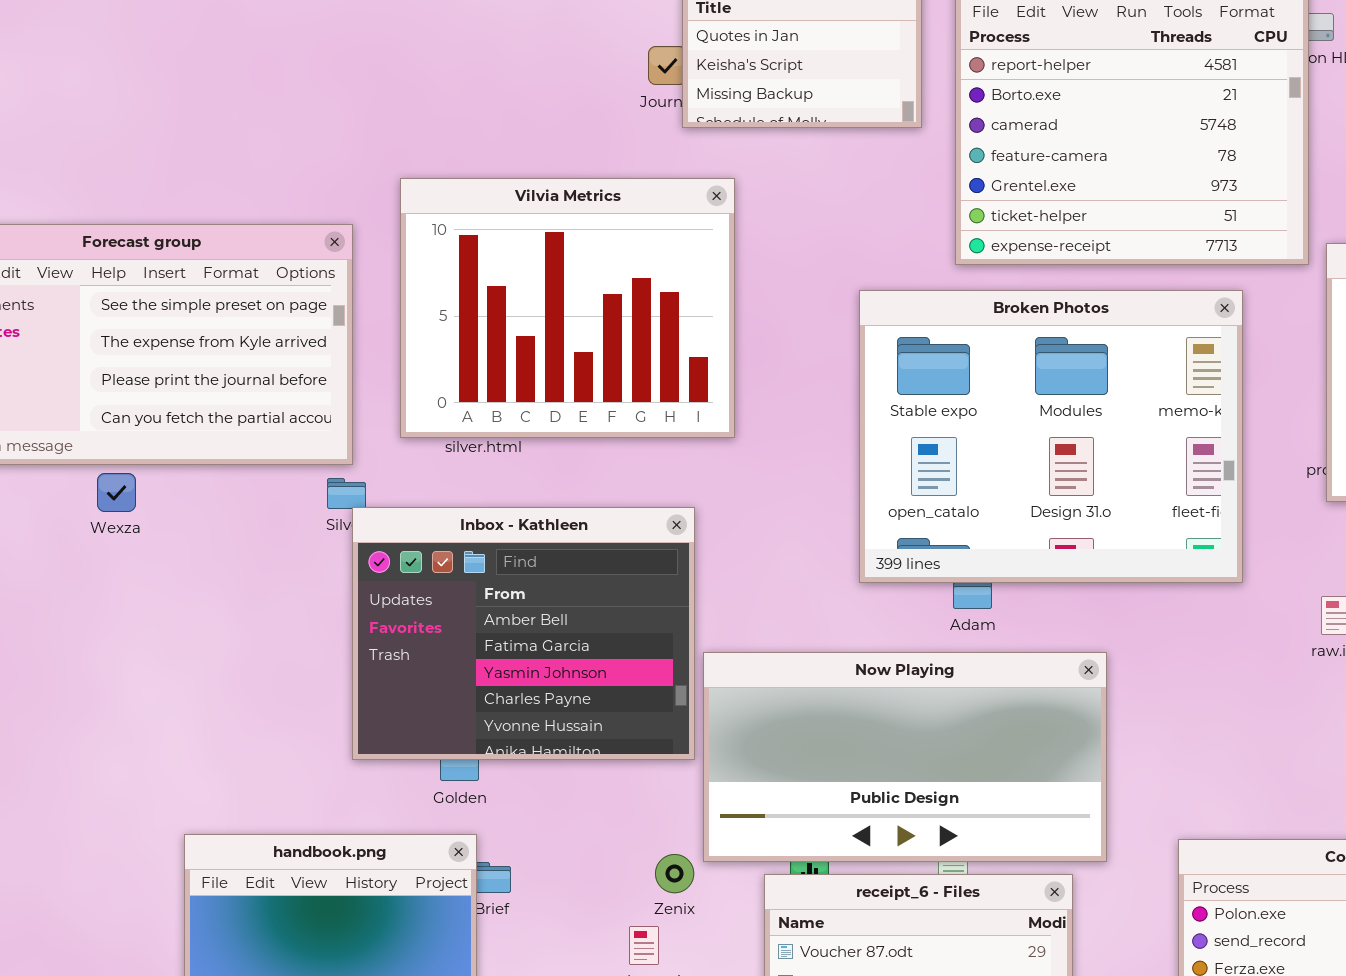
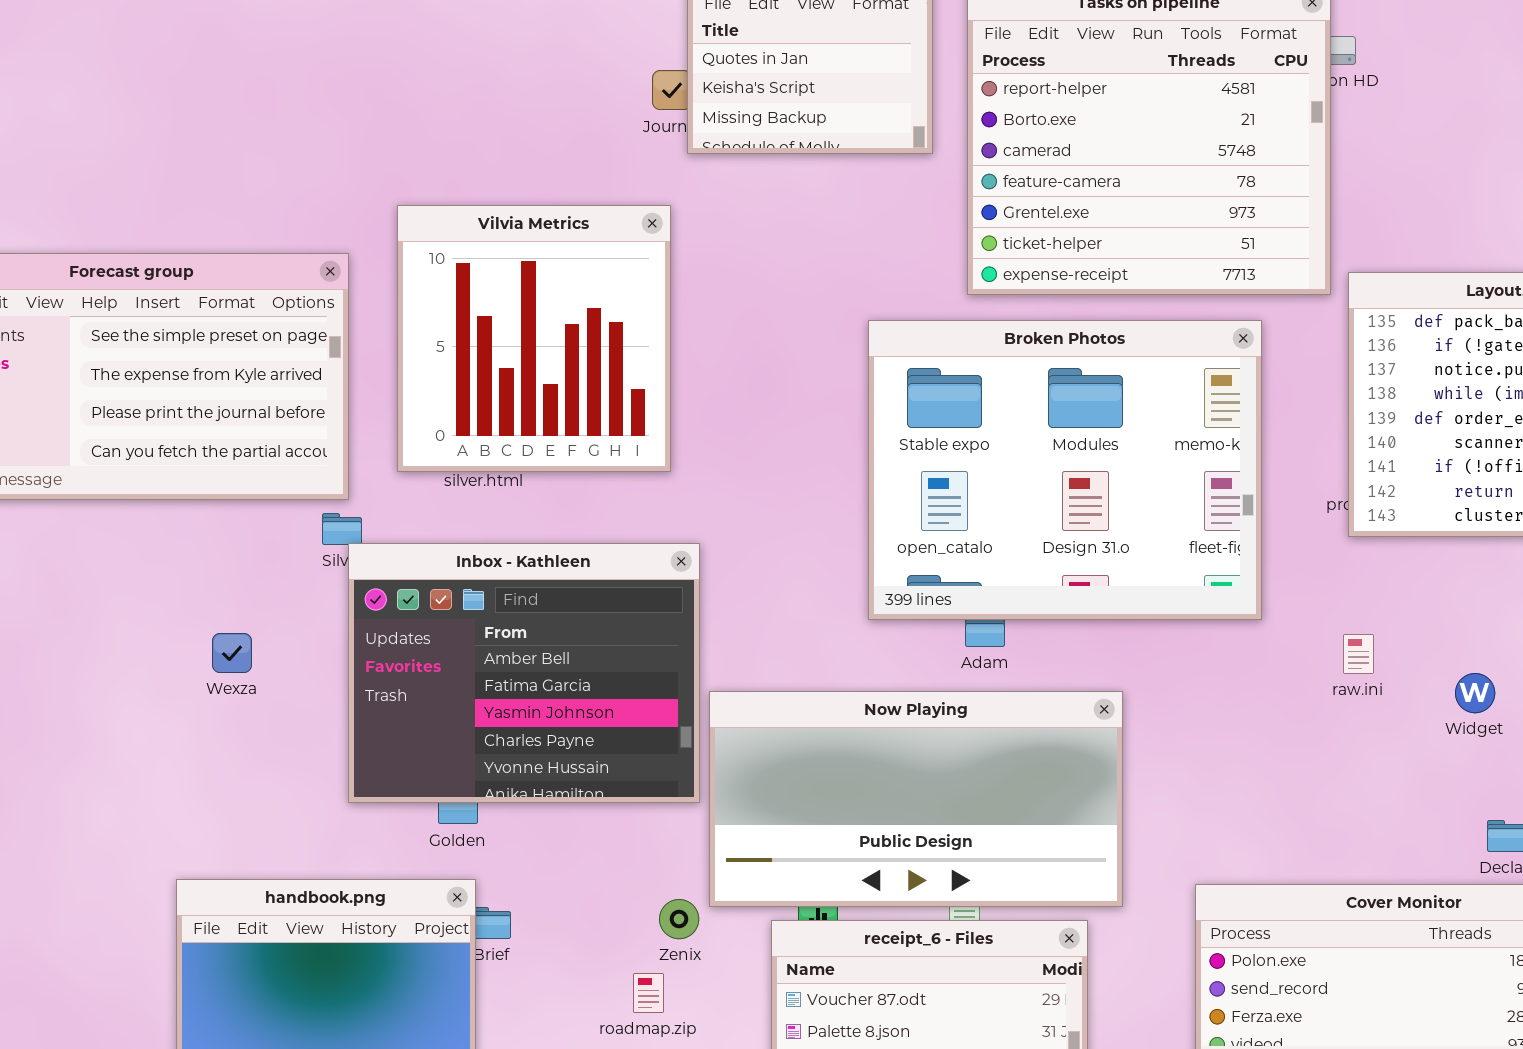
Vilvia Metrics: [400,178,735,438] -> [397,205,671,472], resized
Wexza: [97,473,136,512] -> [212,633,252,673], moved

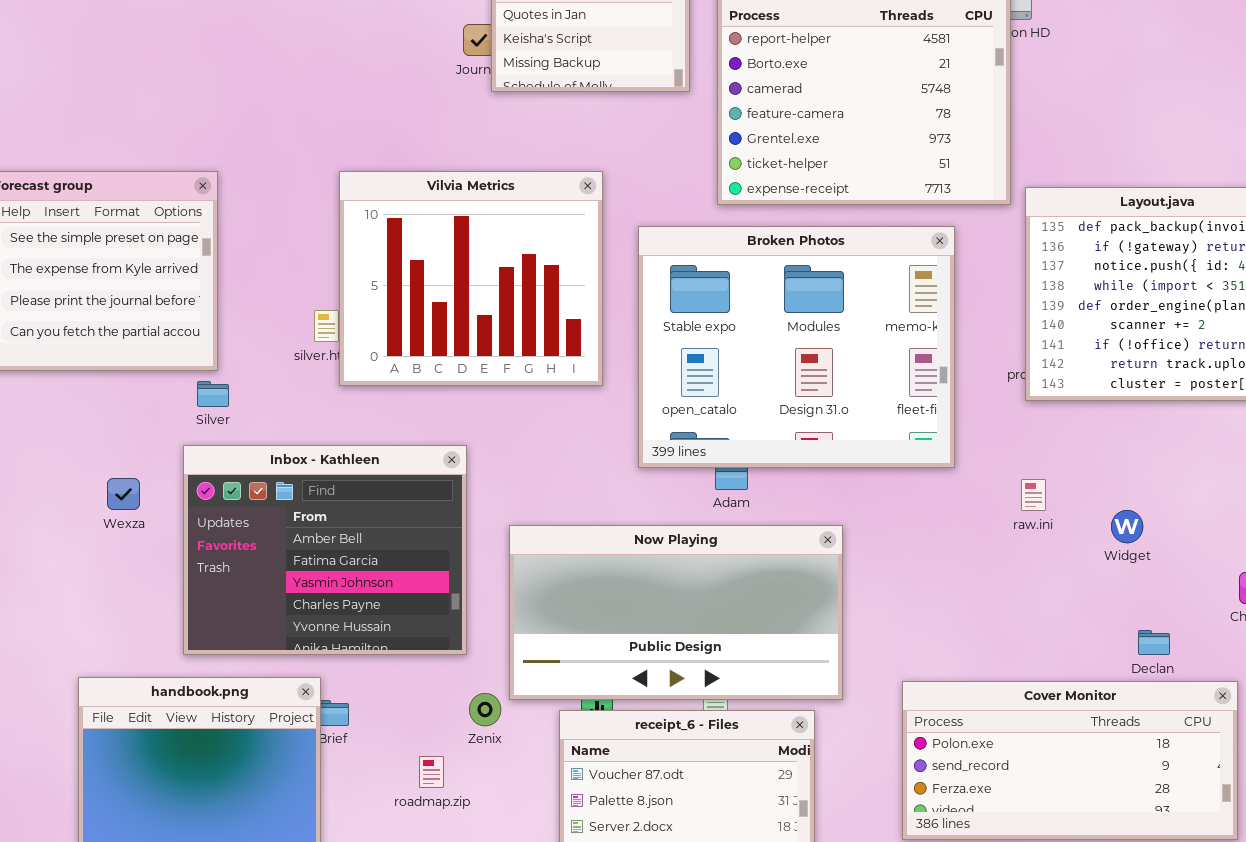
Vilvia Metrics: [397,205,671,472] -> [339,171,603,386], moved, resized
Inbox - Kathleen: [348,543,700,803] -> [183,445,467,655], moved
roadmap.zip: [633,973,664,1013] -> [419,756,444,788], moved

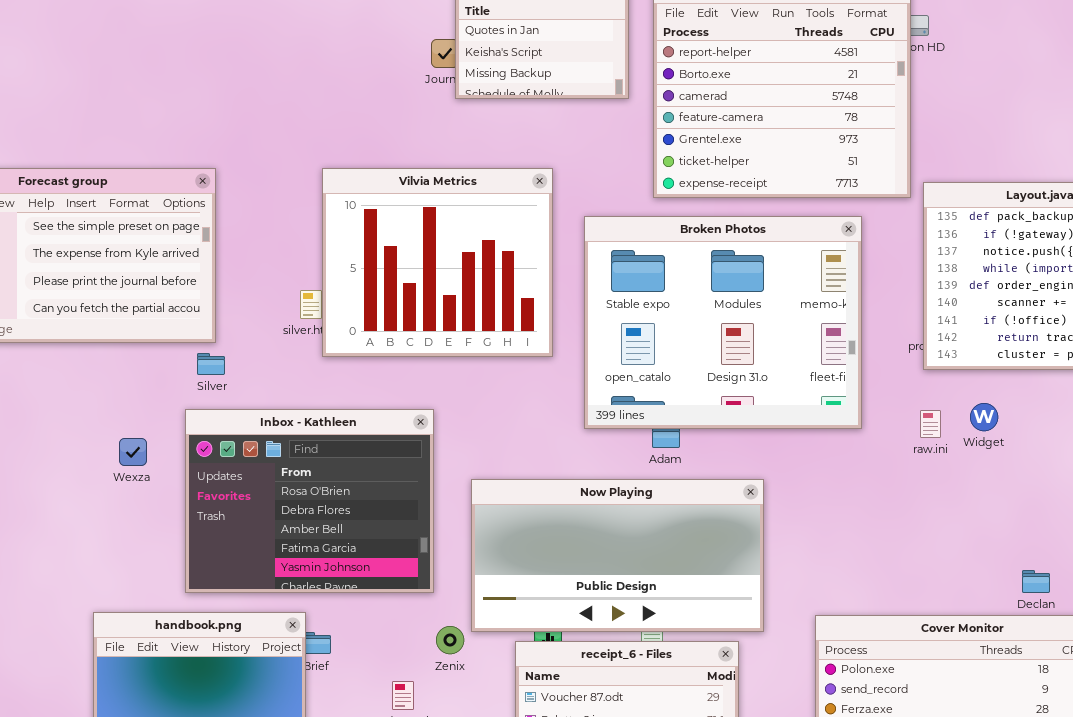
Inbox - Kathleen: [183,445,467,655] -> [185,409,434,593], scrolled up 2 rows
raw.ini: [1021,479,1046,511] -> [920,410,941,438], moved
Widget: [1111,510,1143,543] -> [970,403,998,431], moved

